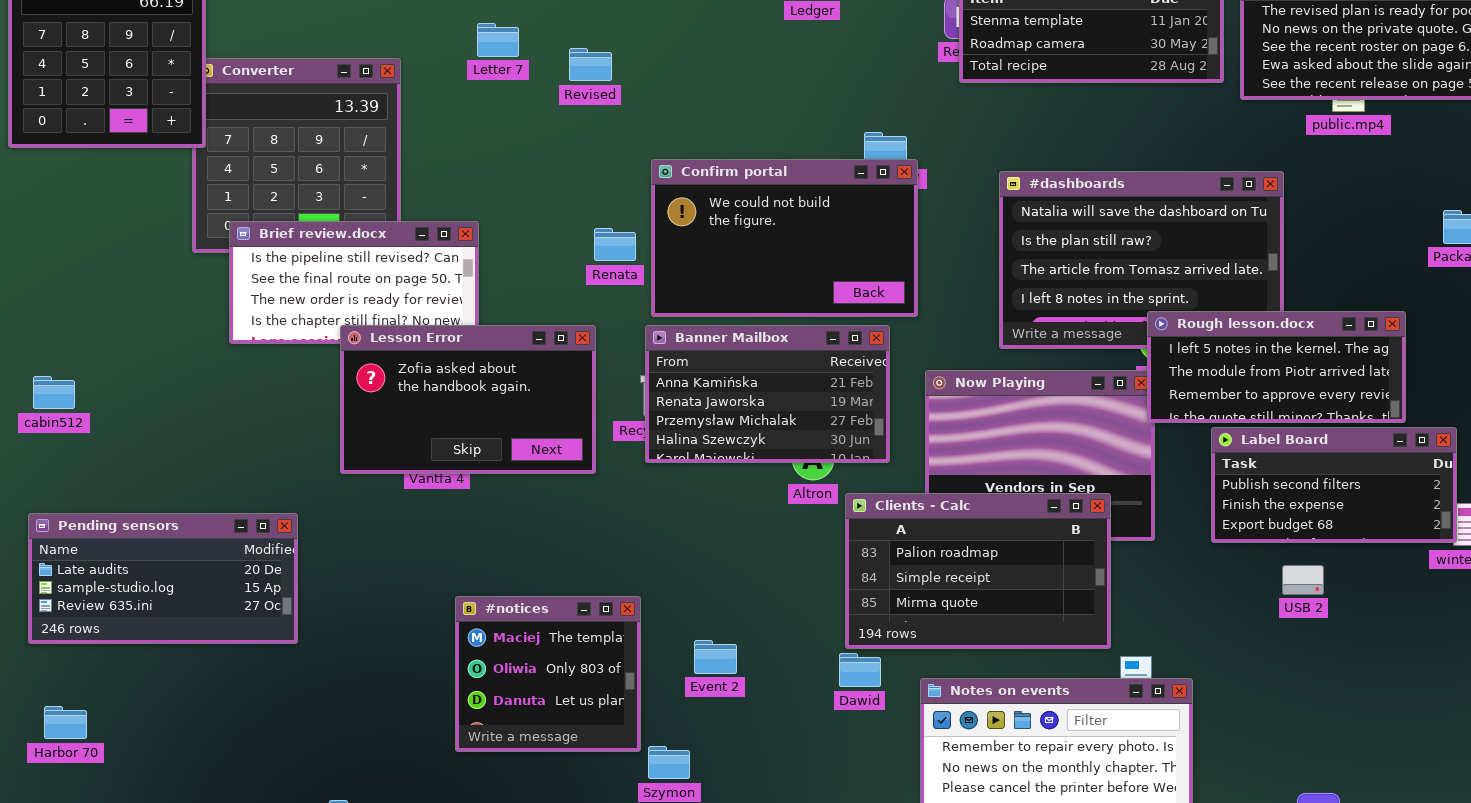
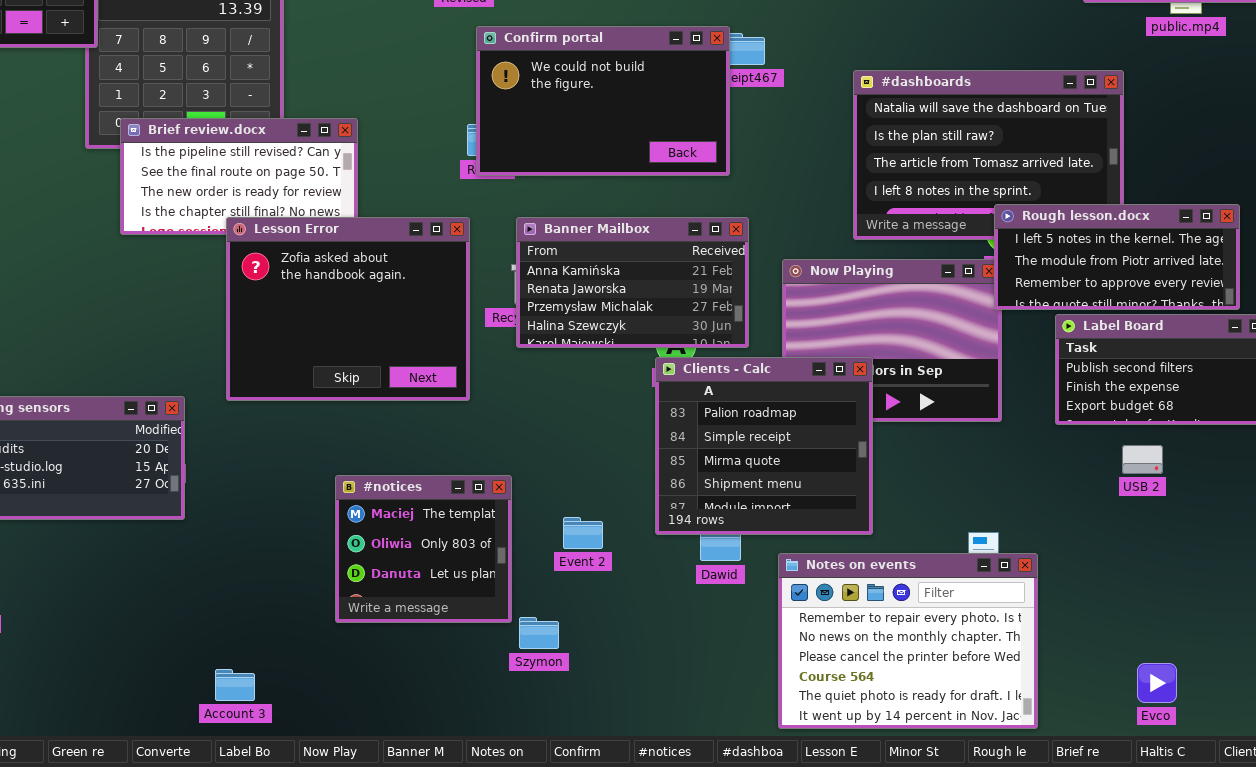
Confirm portal: [651,159,918,317] -> [476,26,730,176], moved
Lesson Error: [340,325,596,474] -> [226,217,470,401], resized
Clients - Calc: [845,493,1111,649] -> [655,357,873,535], moved, resized

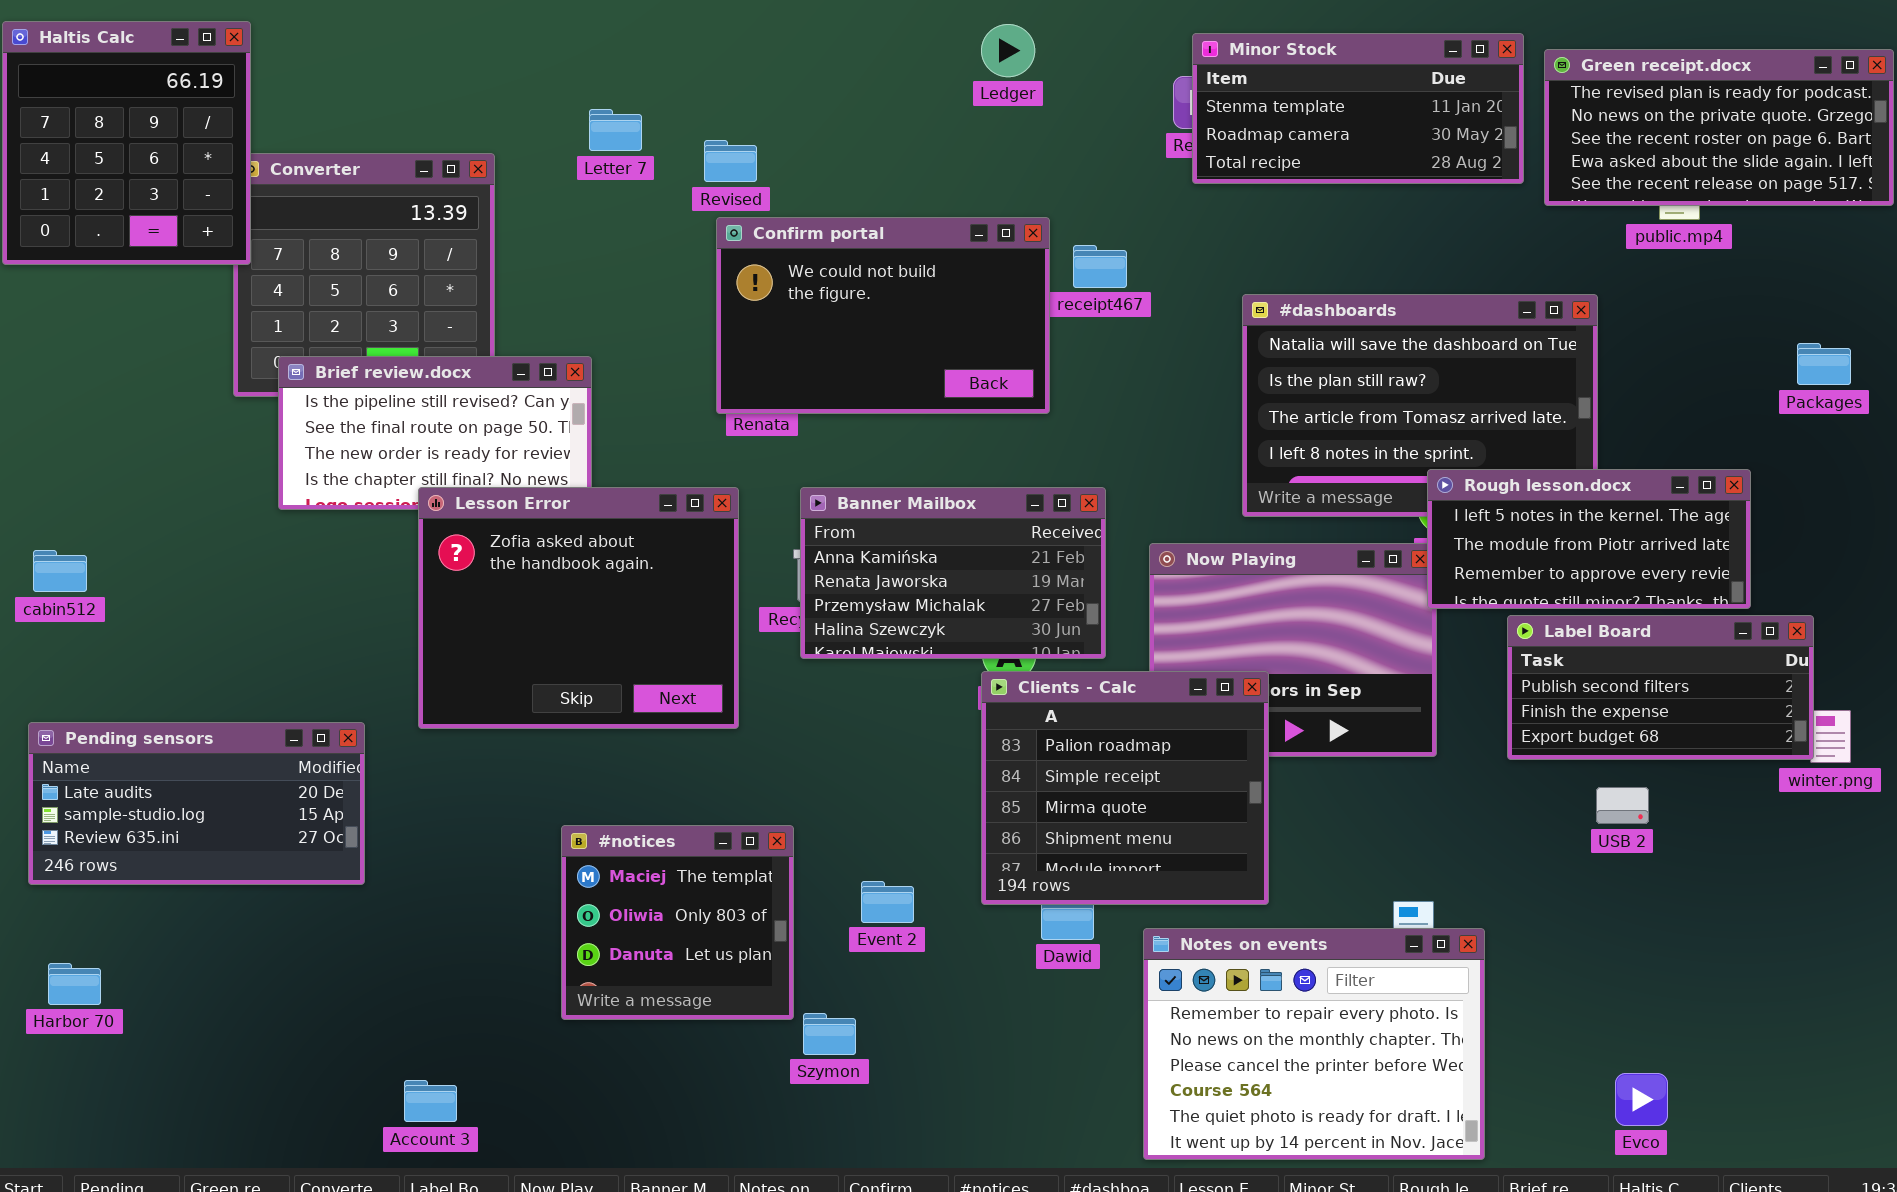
Confirm portal: [476,26,730,176] -> [716,217,1050,414], moved

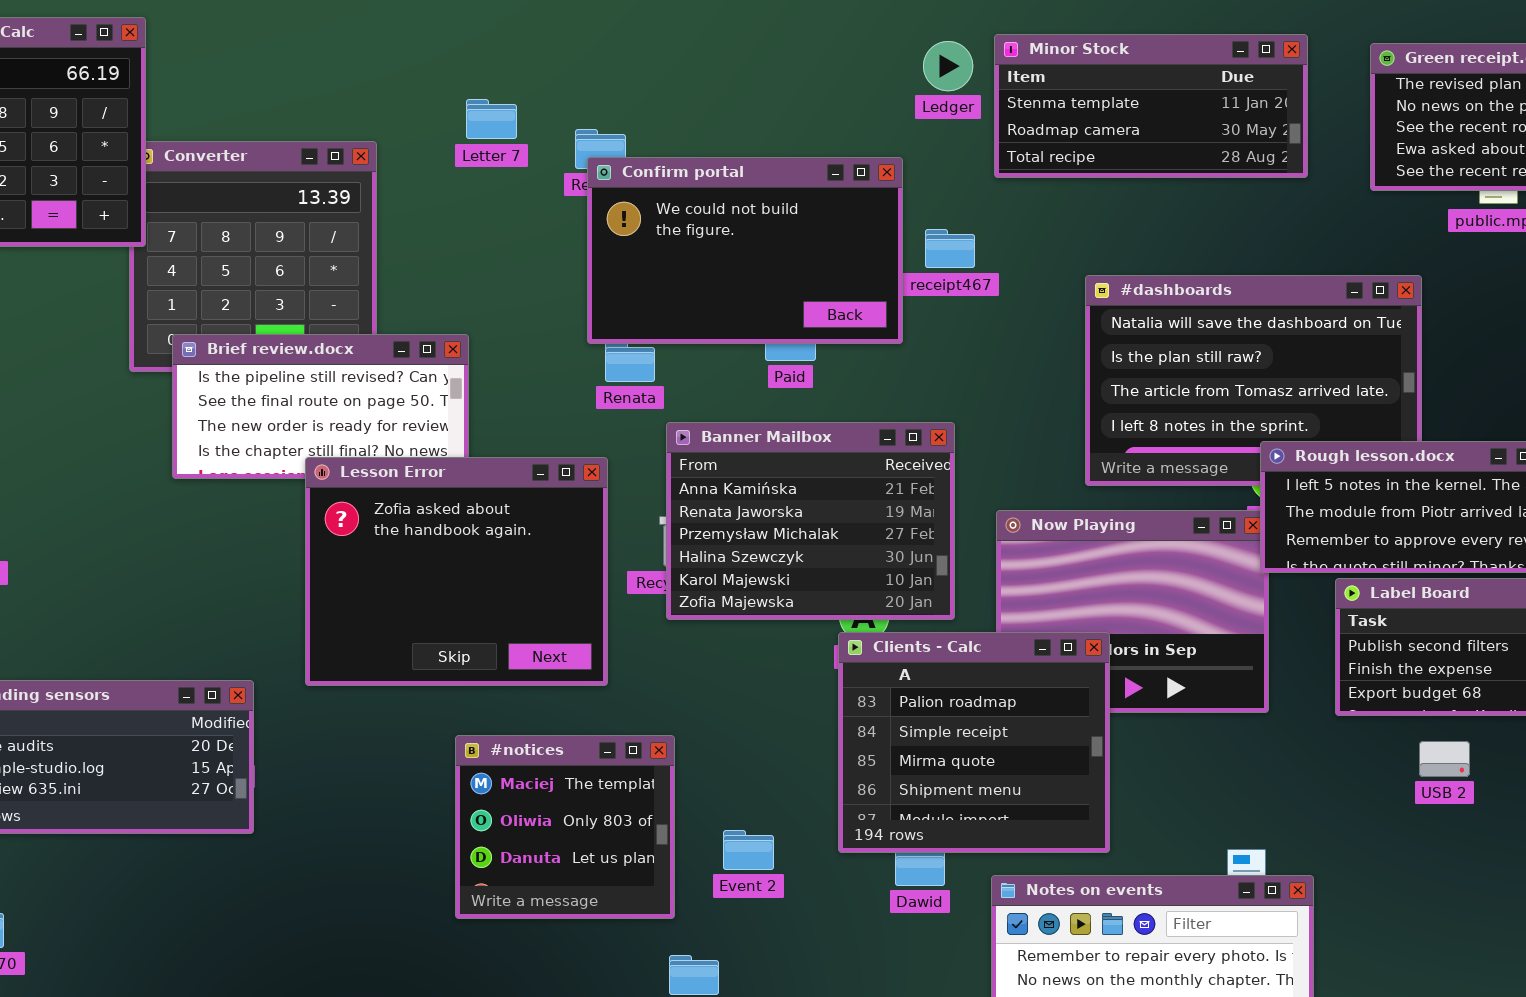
Ledger: [981,24,1035,77] -> [923,41,973,91], moved
Minor Stock: [1192,33,1524,184] -> [994,34,1308,178], moved
Confirm portal: [716,217,1050,414] -> [587,157,903,344], moved
Banner Mailbox: [800,487,1106,659] -> [666,422,955,620], resized
#notices: [561,825,794,1020] -> [455,735,675,919], moved

